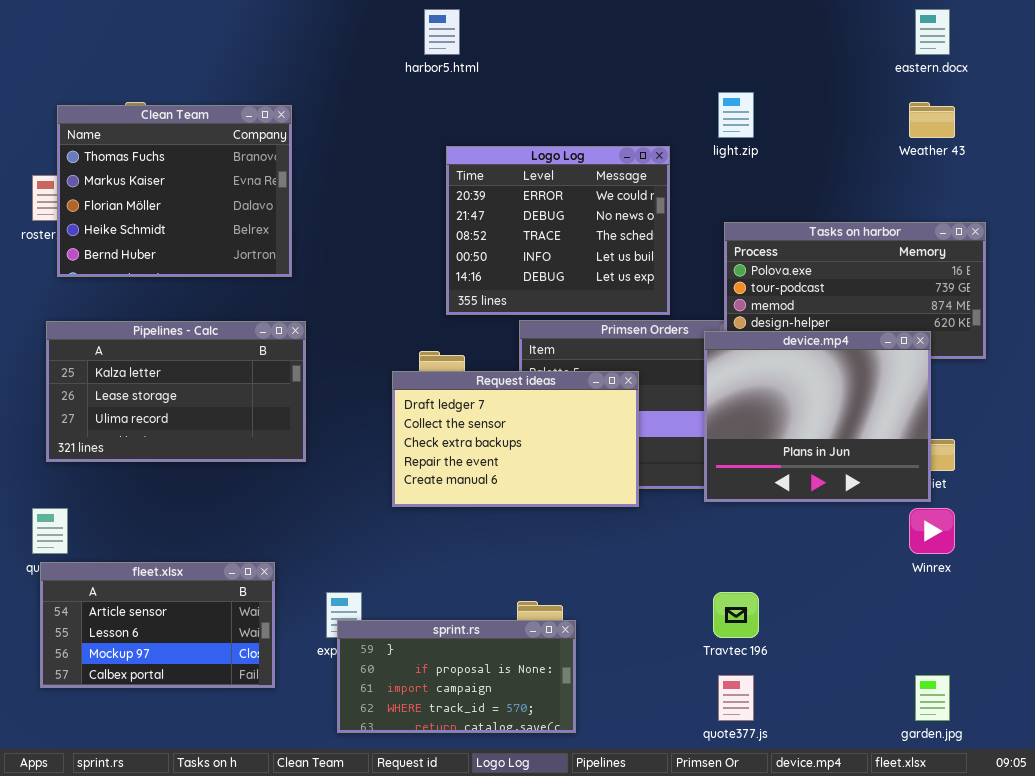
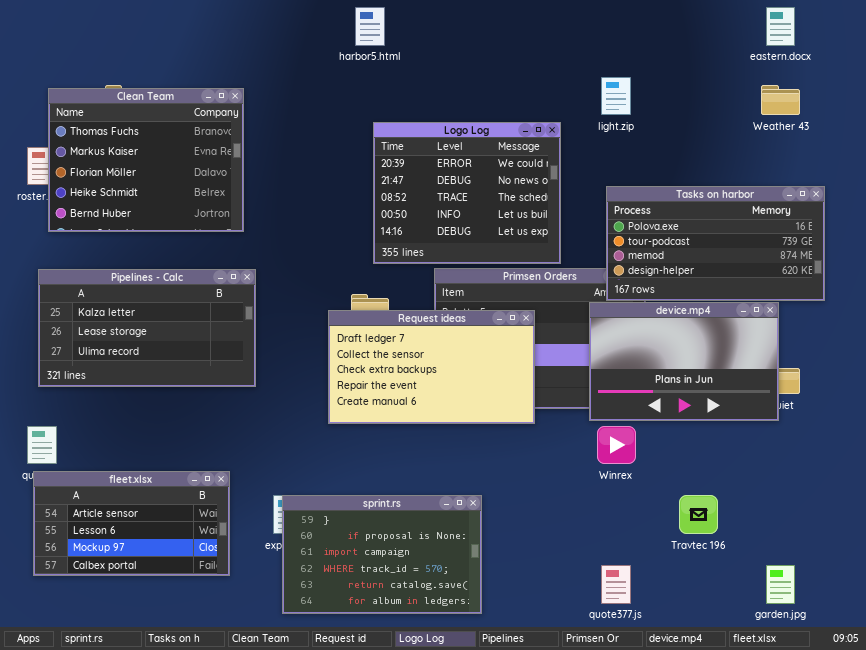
device.mp4: [704,331,931,502] -> [589,302,779,421], resized
Winrex: [909,508,955,554] -> [597,426,636,464], moved
Travtec 196: [713,592,759,638] -> [679,495,718,534], moved
sprint.rs: [337,620,576,733] -> [282,495,482,614], resized

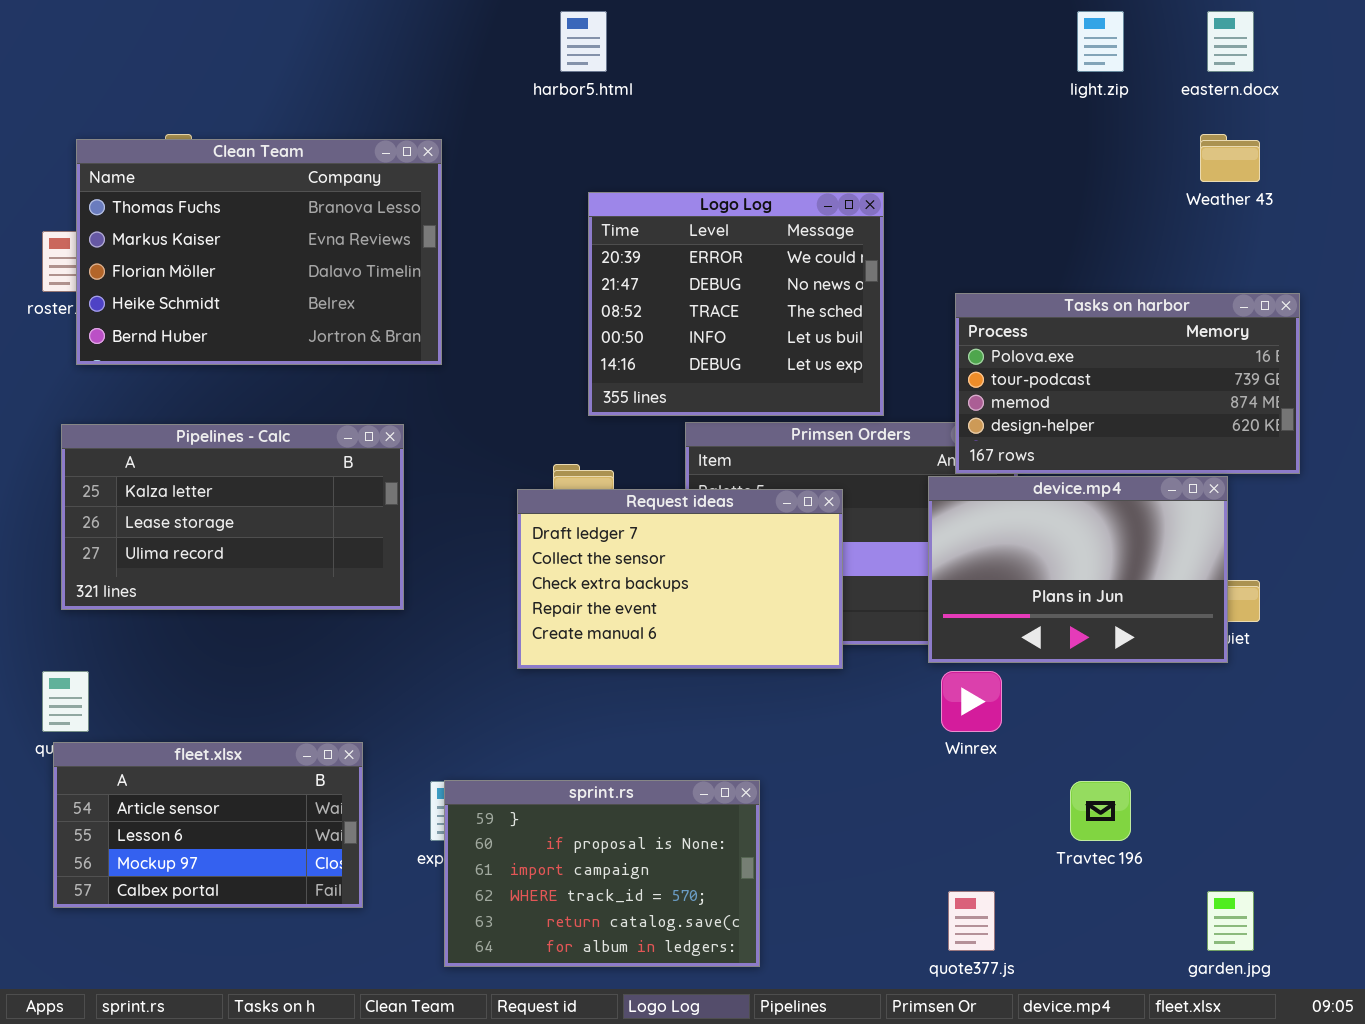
light.zip: [601,77,631,115] -> [1077,11,1124,72], moved
Clean Team: [48,88,244,232] -> [76,139,442,365], resized

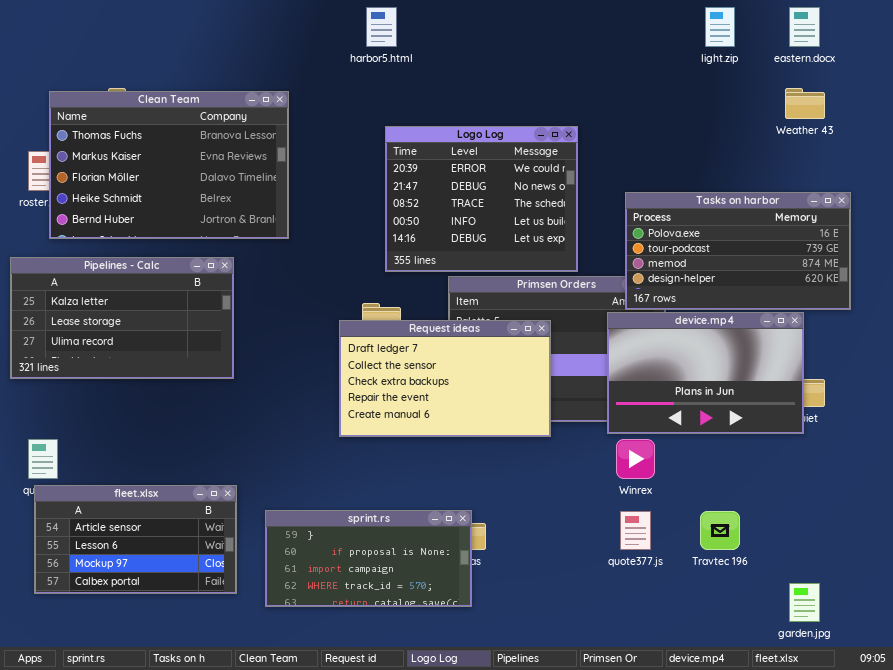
Pipelines - Calc: [61,424,404,610] -> [10,257,234,379], moved
sprint.rs: [444,780,760,967] -> [265,510,472,607], moved, resized
quote377.js: [948,891,995,951] -> [620,511,651,550], moved

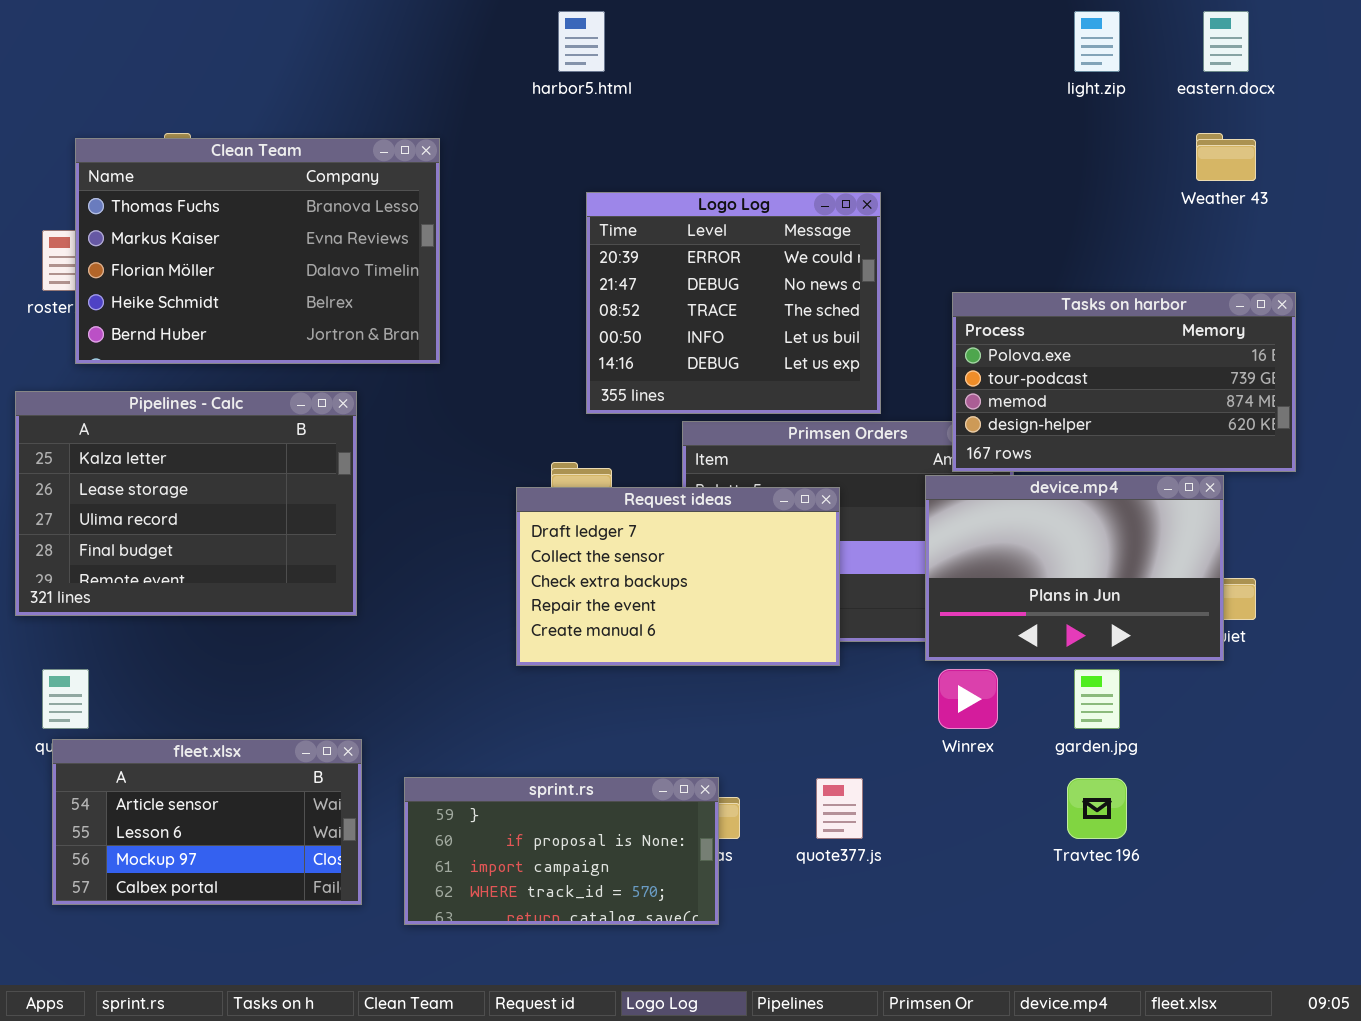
Pipelines - Calc: [10,257,234,379] -> [15,391,357,616], resized
quote377.js: [620,511,651,550] -> [816,778,863,839], moved
garden.jpg: [789,583,820,622] -> [1074,669,1120,729], moved

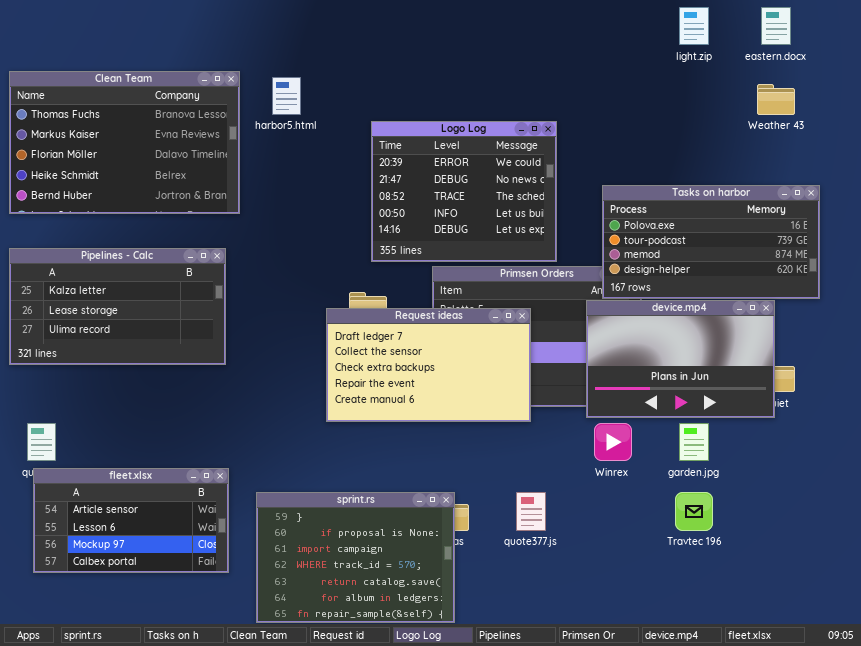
harbor5.html: [558,11,605,72] -> [272,77,301,115], moved
Clean Team: [75,138,440,364] -> [9,71,240,214], moved
Pipelines - Calc: [15,391,357,616] -> [9,248,226,365], resized
sprint.rs: [404,777,719,925] -> [256,492,455,623], resized

